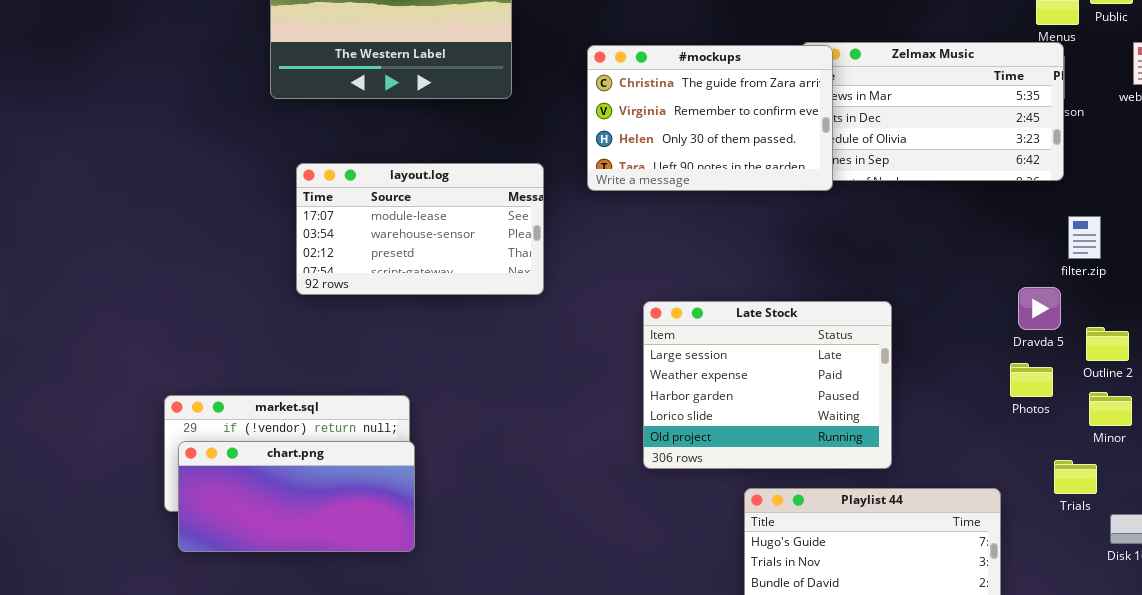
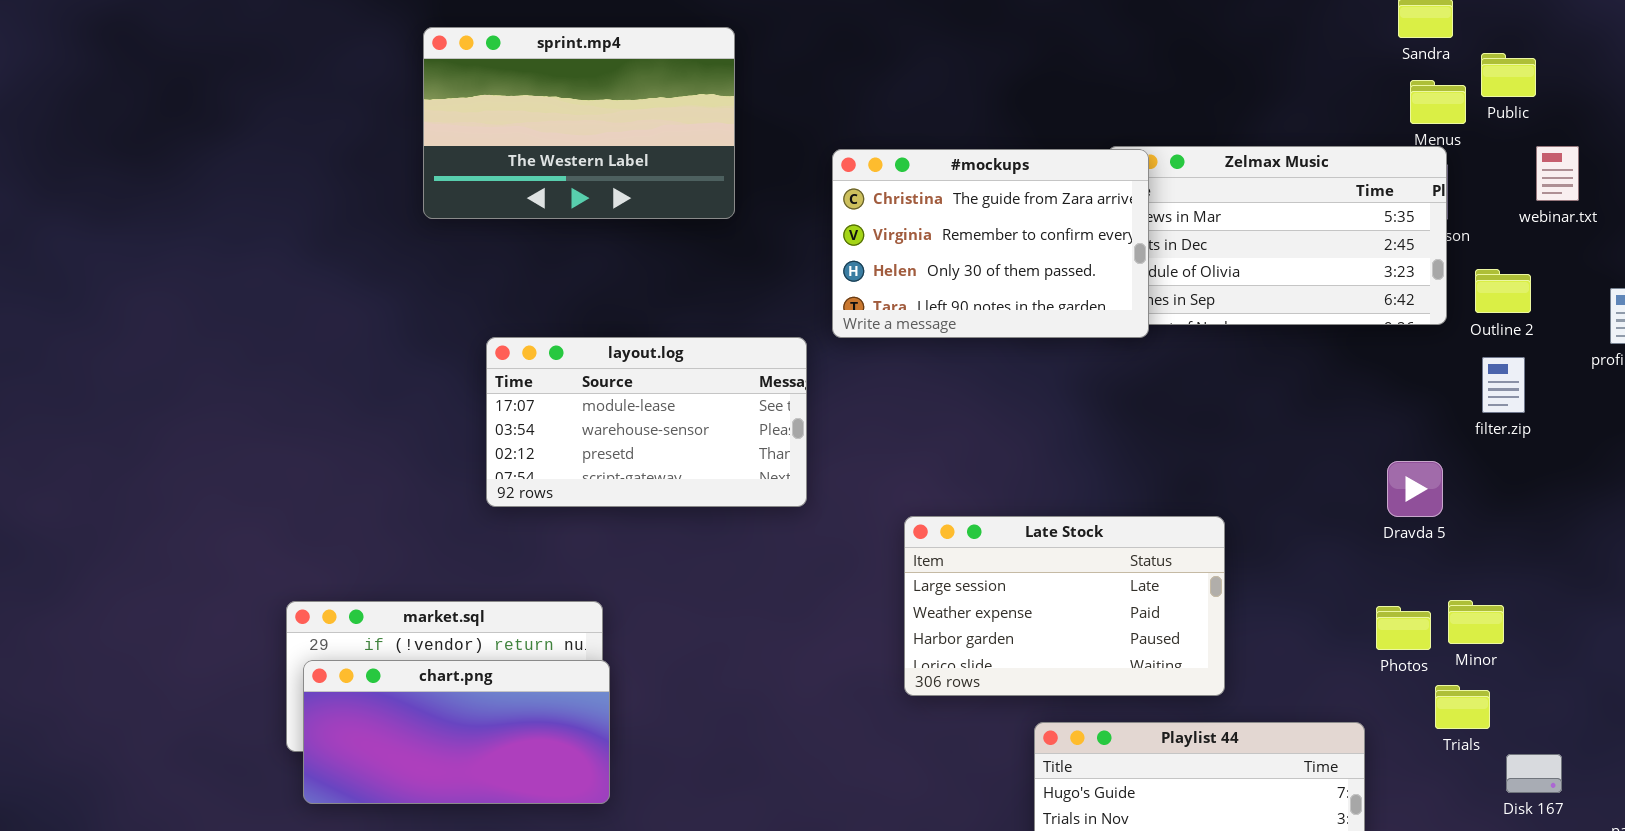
layout.log: [296,163,544,295] -> [486,337,807,507], moved
filter.zip: [1068,216,1101,259] -> [1482,357,1525,413], moved
Late Stock: [643,301,892,469] -> [904,516,1225,696], resized
Outline 2: [1086,327,1129,361] -> [1475,269,1531,313], moved
Photos: [1010,363,1053,397] -> [1376,606,1431,650], moved
Minor: [1089,392,1132,426] -> [1448,600,1504,644], moved

